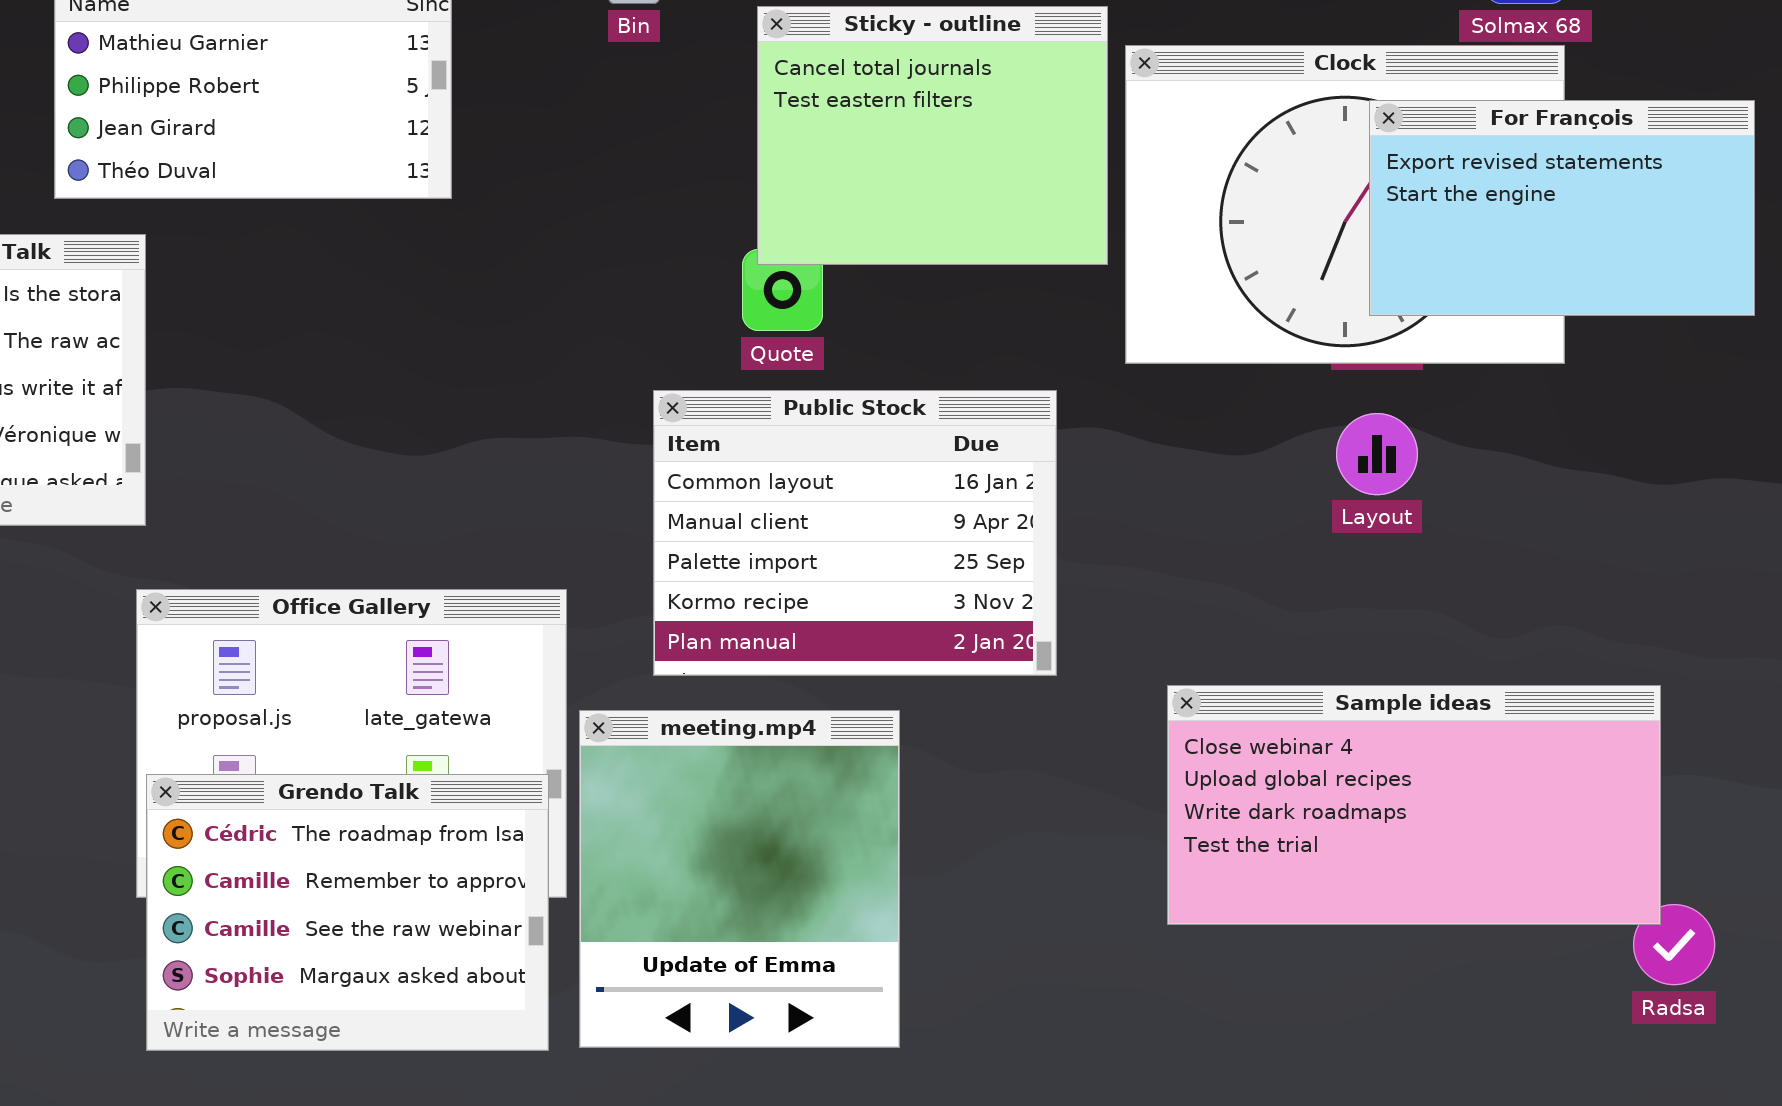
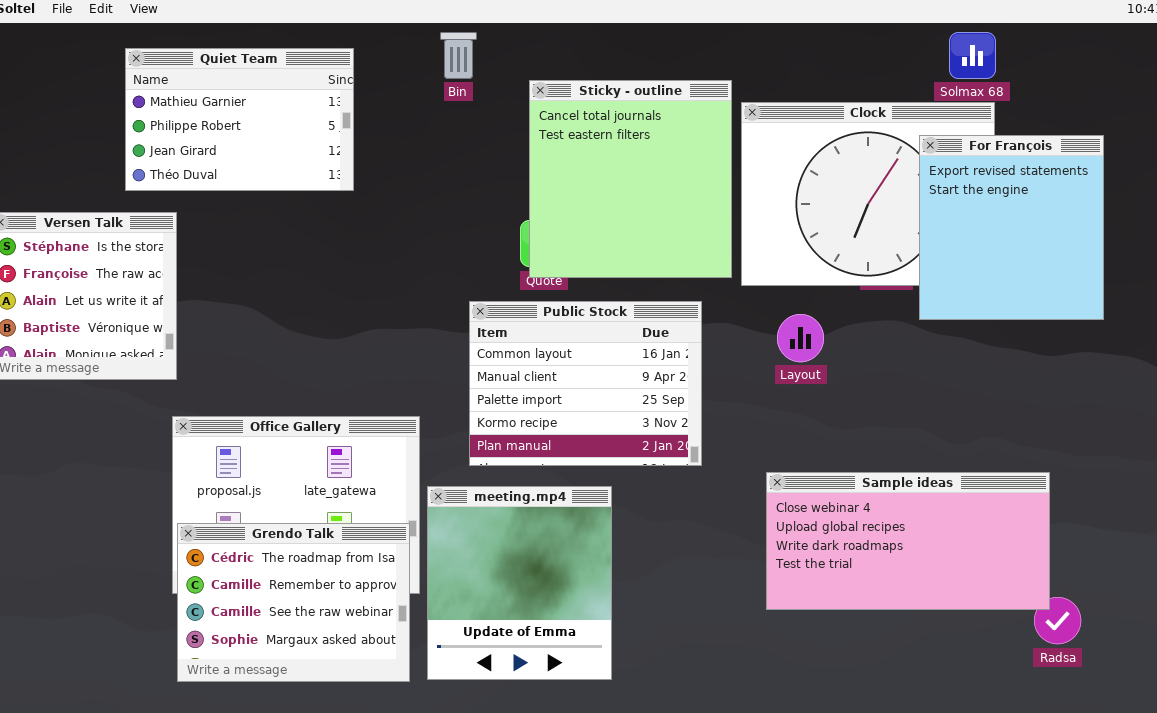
Sticky - outline: [757,6,1108,265] -> [529,80,732,278], resized
For François: [1369,100,1755,316] -> [919,135,1104,320], resized
Layout: [1336,413,1418,495] -> [777,314,824,362], moved

